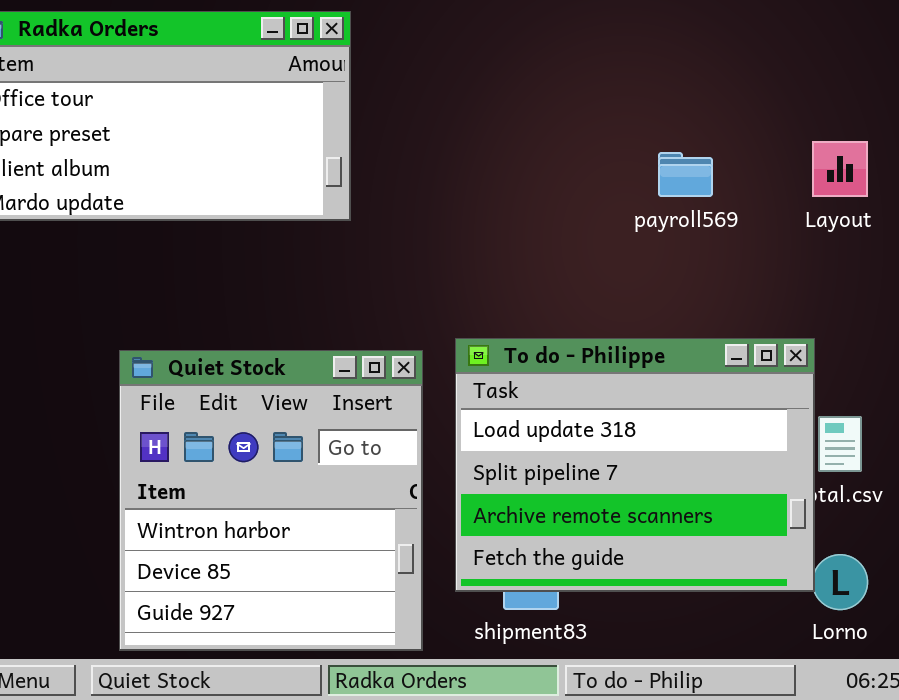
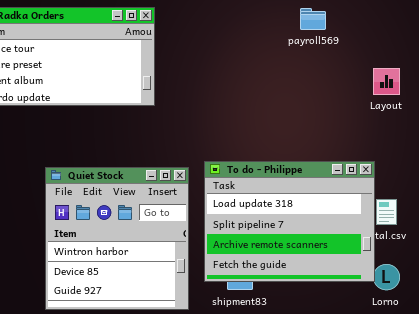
payroll569: [658,152,713,197] -> [300,8,326,30], moved

